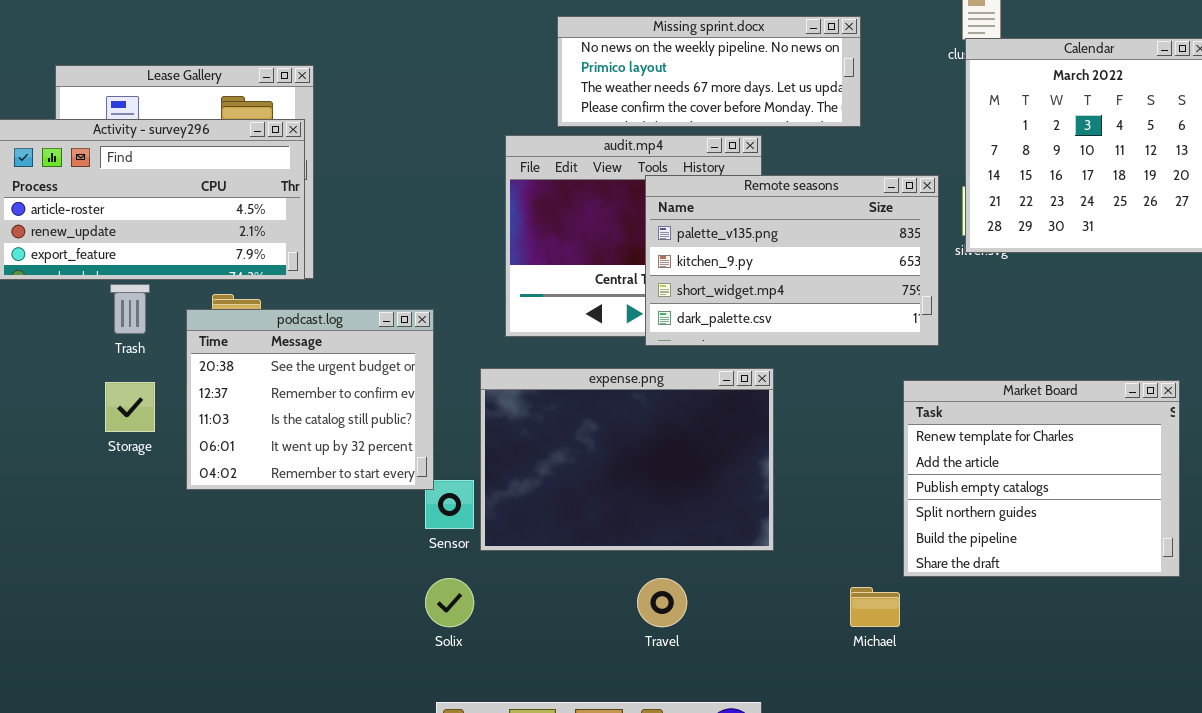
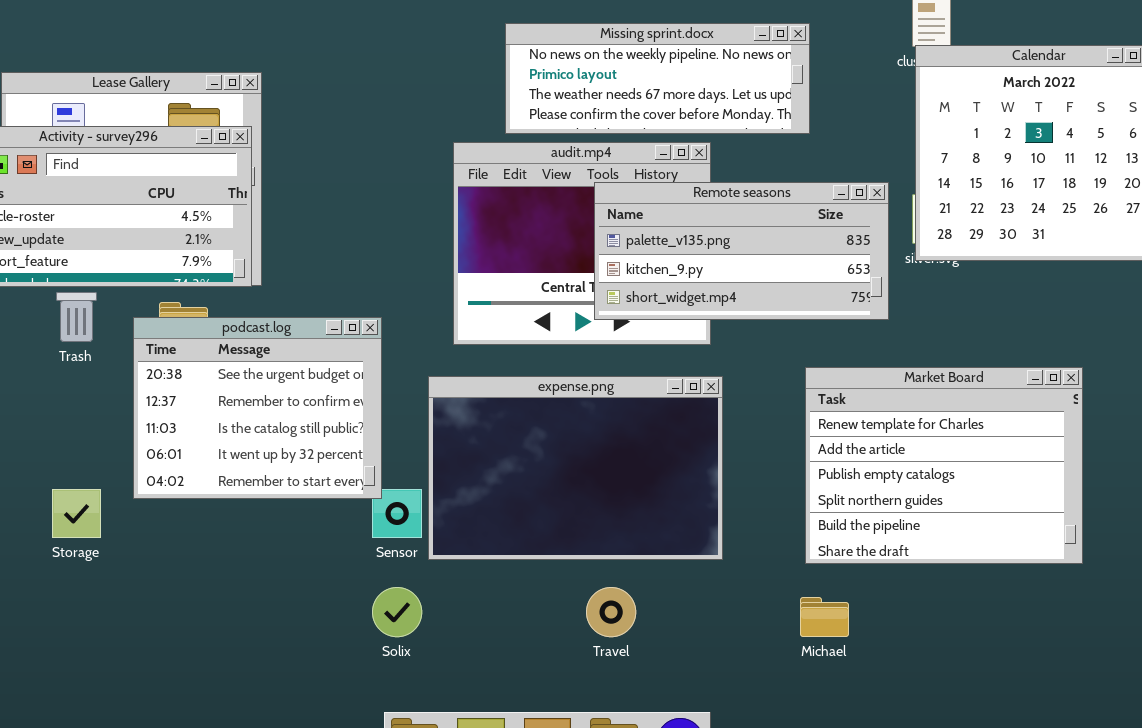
Remote seasons: [645,175,939,346] -> [594,182,889,320], resized
Market Board: [903,380,1180,577] -> [805,367,1083,564], moved
Storage: [105,382,155,432] -> [52,489,101,538], moved

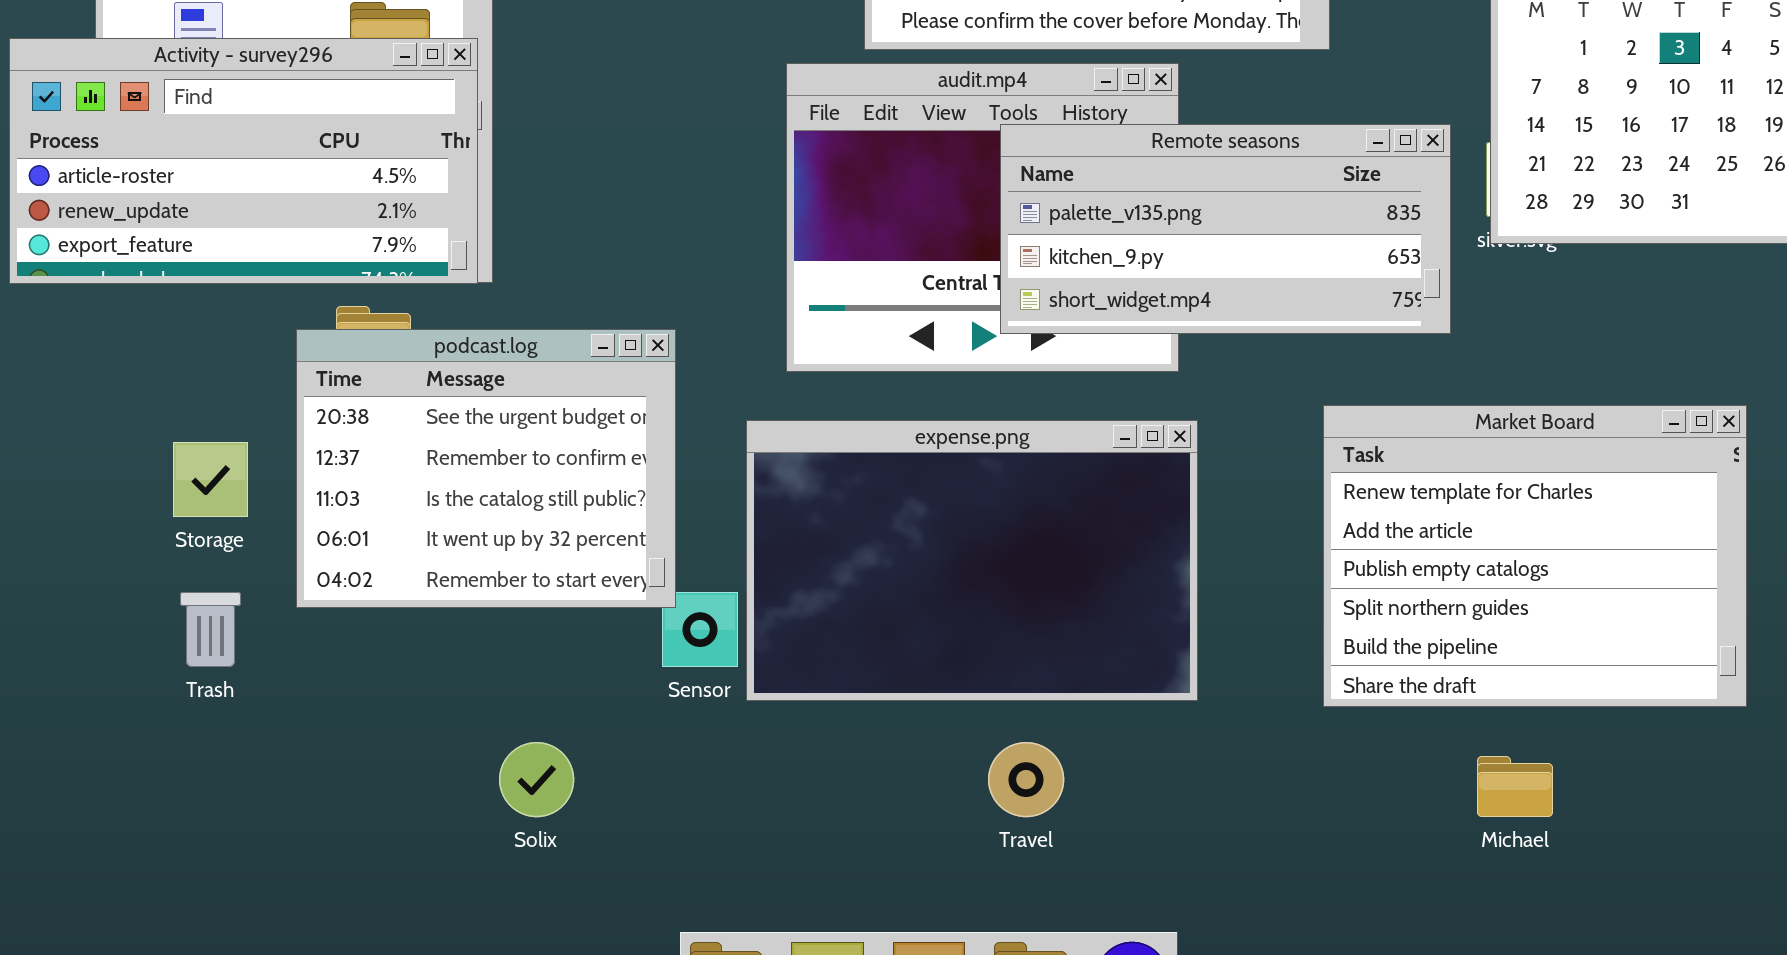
Trash: [56,292,97,342] -> [180,592,241,667], moved
Storage: [52,489,101,538] -> [173,442,248,517], moved
Solix: [372,587,422,637] -> [499,742,574,817], moved
Michael: [800,597,849,637] -> [1477,756,1553,817], moved

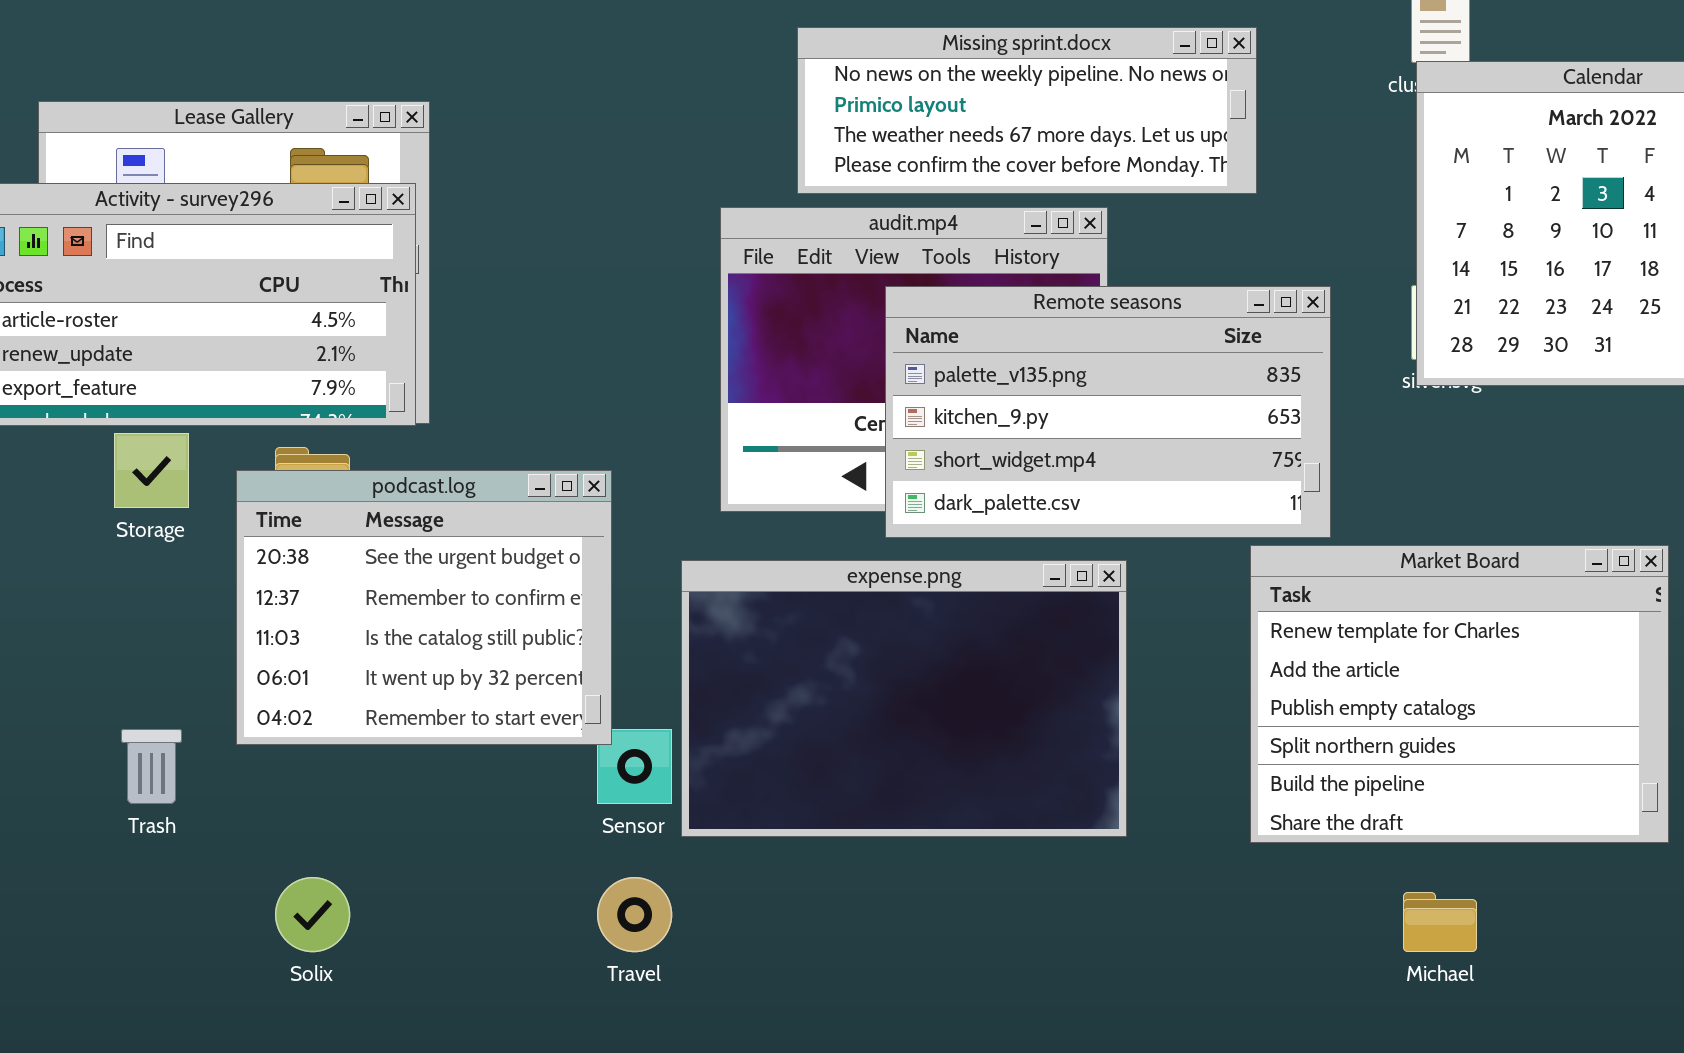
Remote seasons: [1000,124,1451,334] -> [885,286,1331,538], moved, resized
Storage: [173,442,248,517] -> [114,433,189,508], moved
Solix: [499,742,574,817] -> [275,877,350,952], moved
Travel: [988,742,1064,817] -> [597,877,672,952], moved

